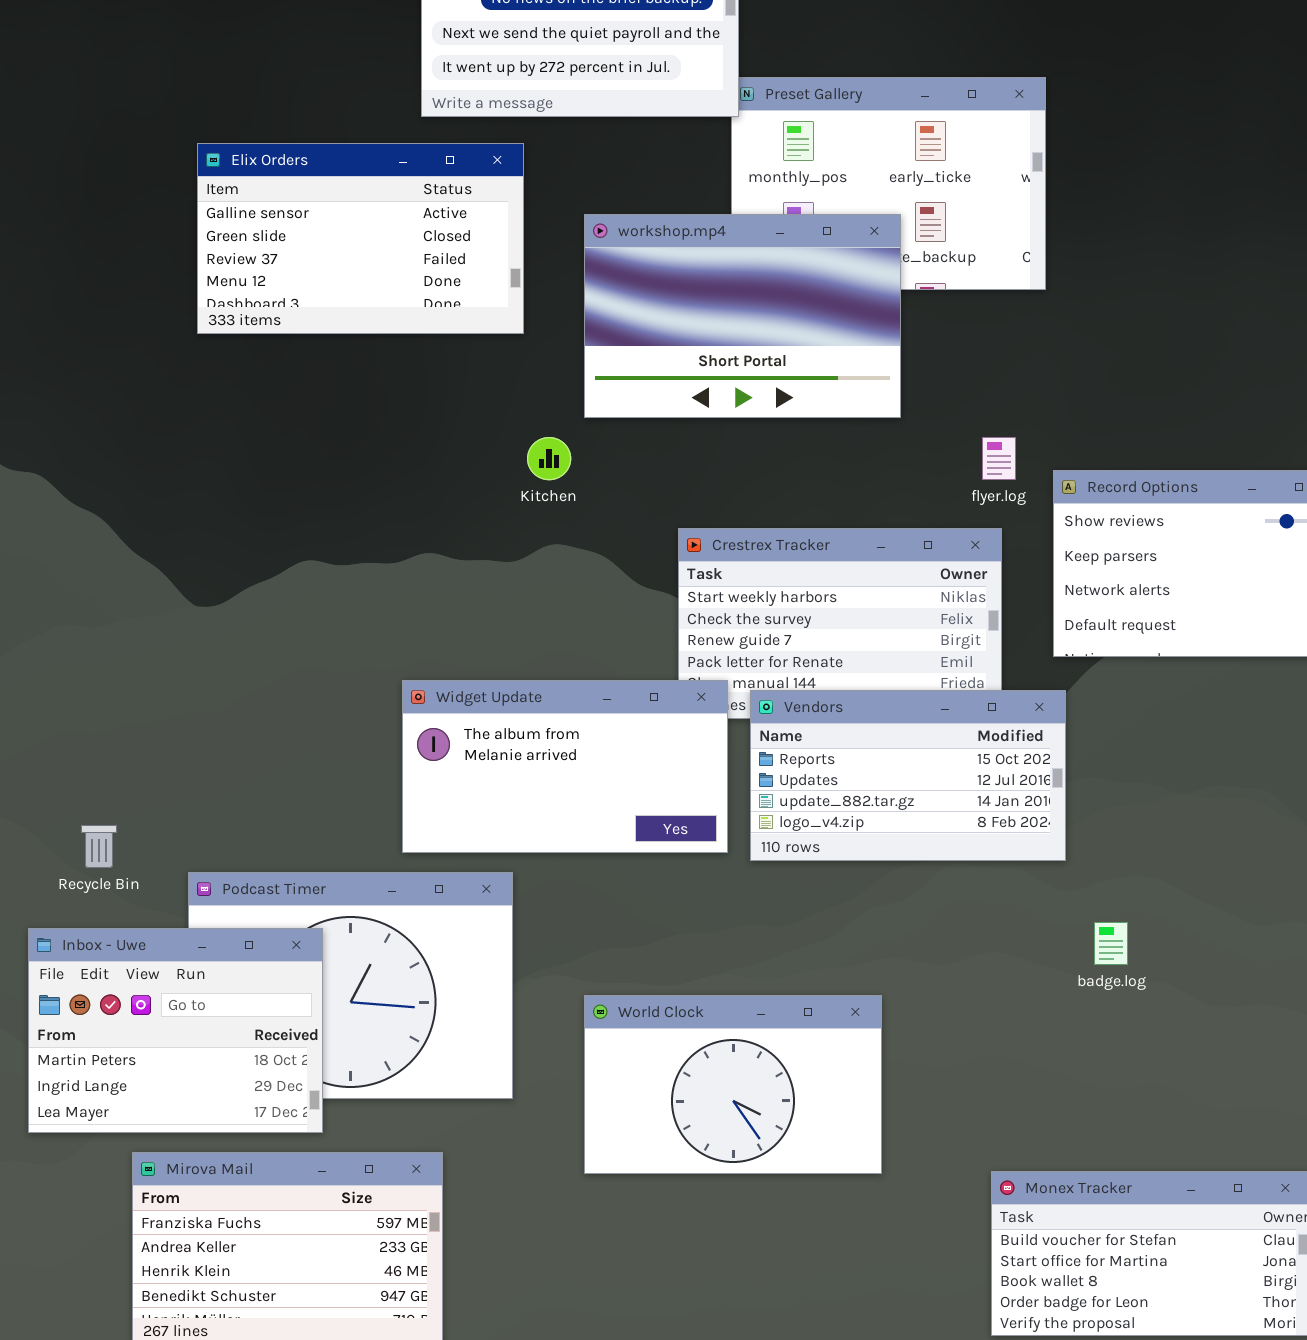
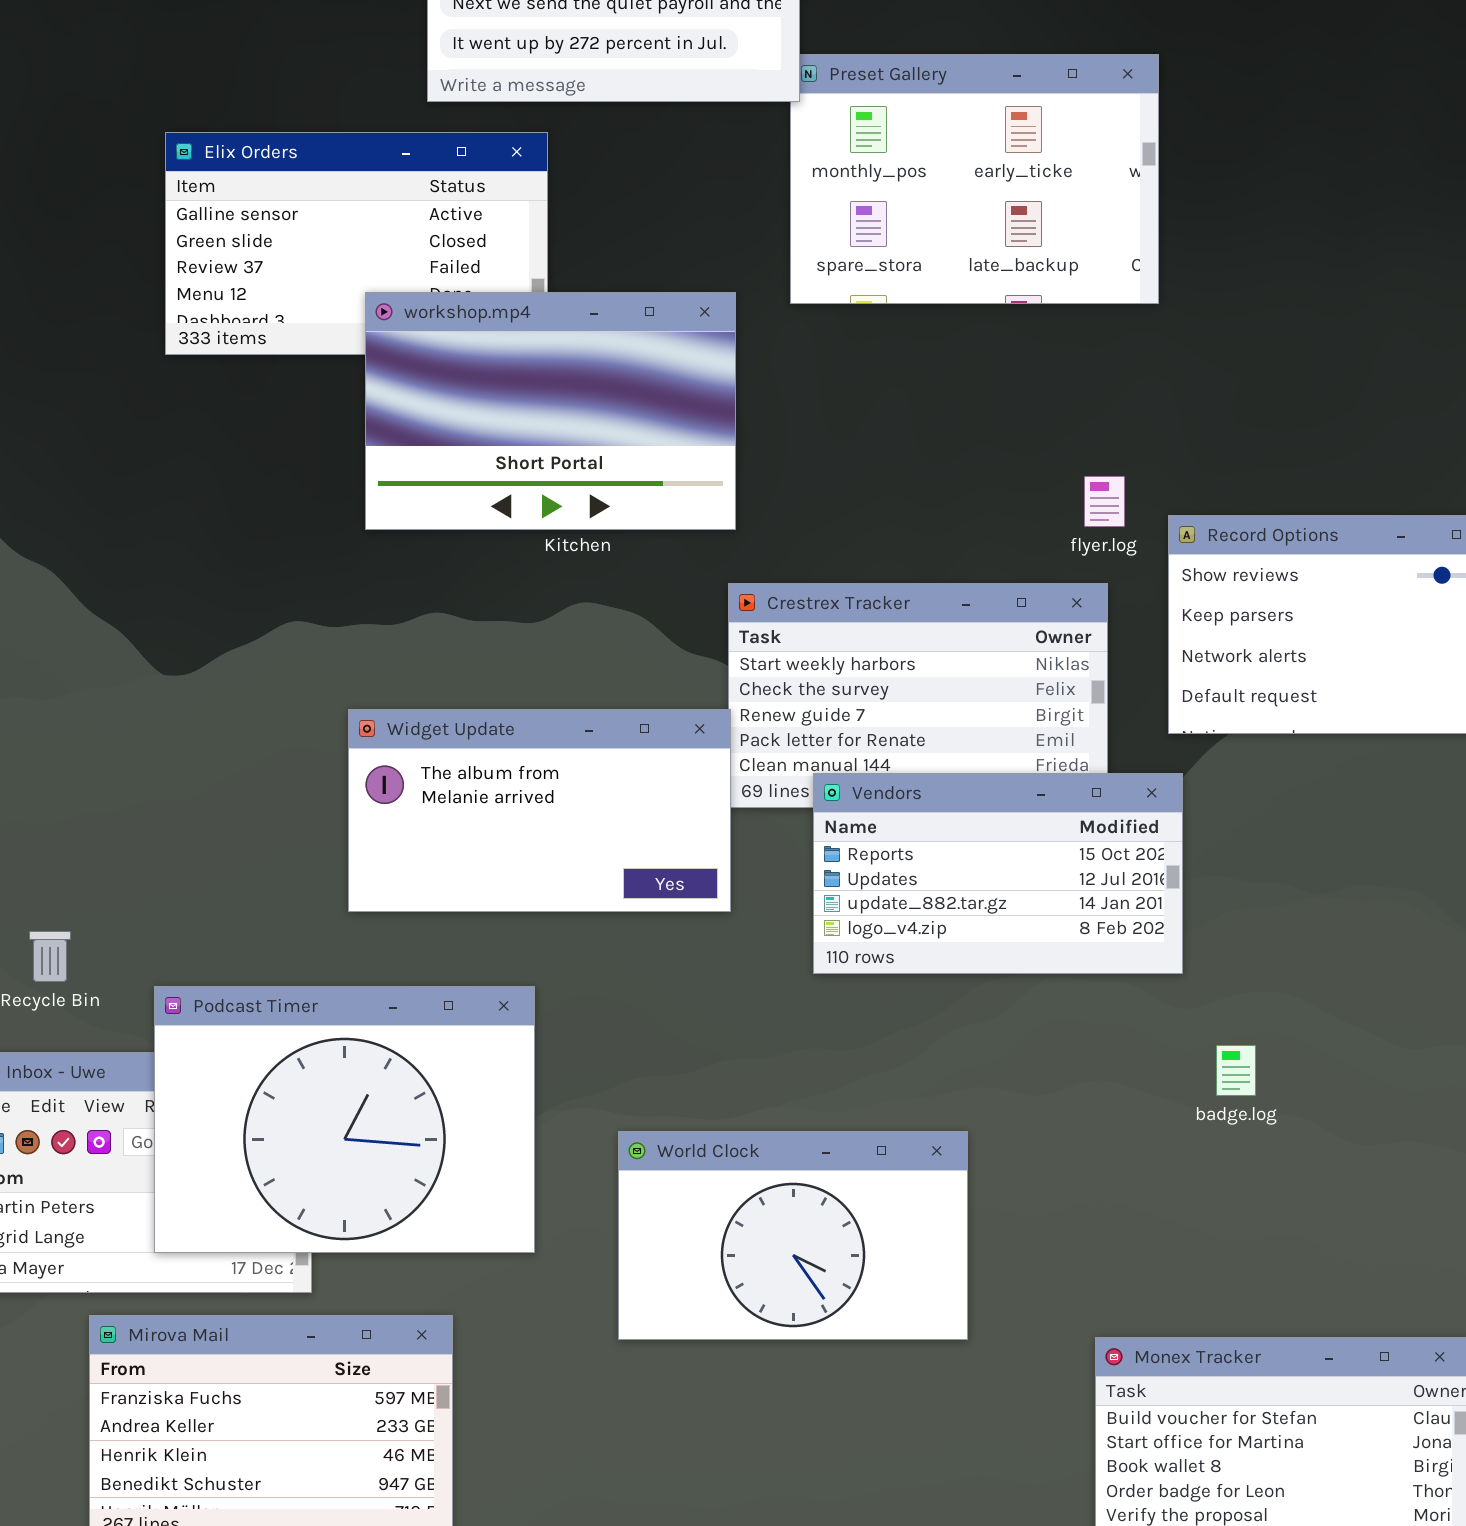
workshop.mp4: [584,214,901,418] -> [365,292,736,530], moved
Widget Update: [402,680,728,853] -> [348,709,731,912], moved
Podcast Timer: [188,872,513,1099] -> [154,986,535,1253], raised

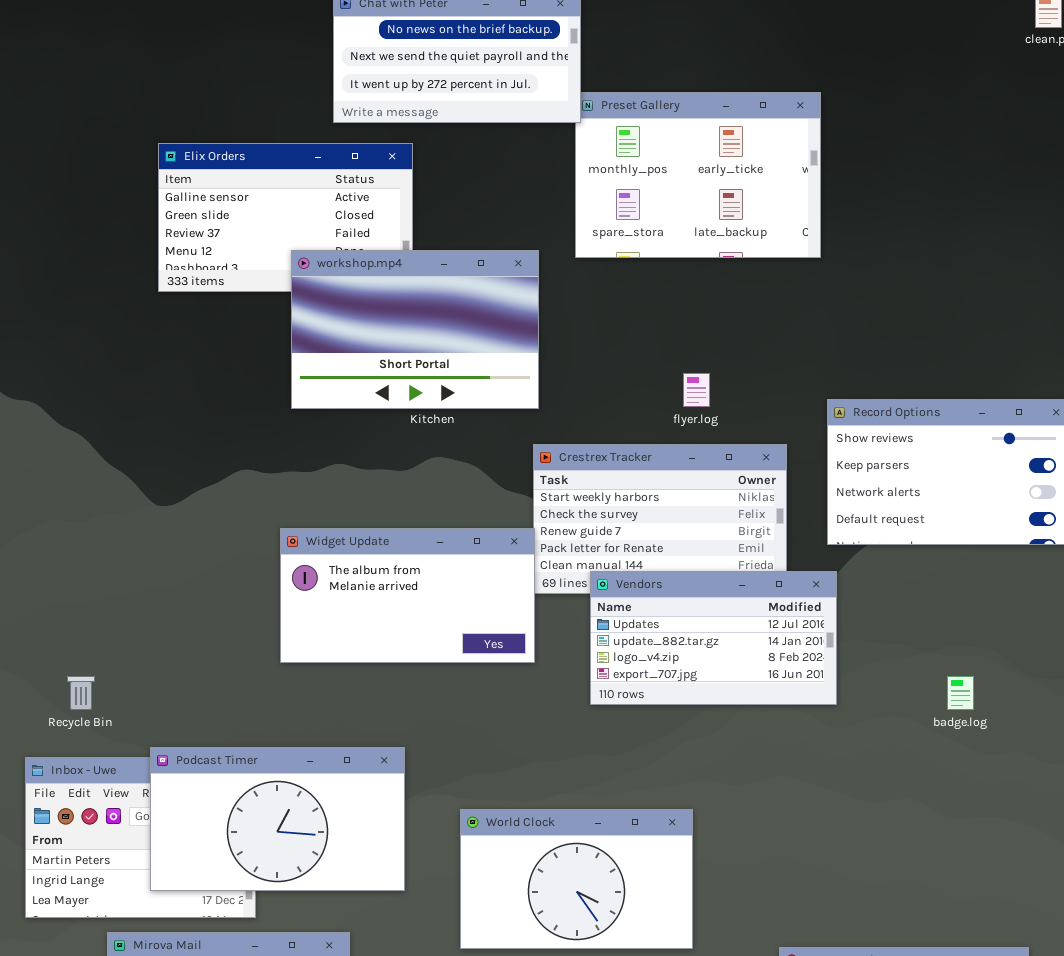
flyer.log: [1084,476,1125,527] -> [683,373,710,407], moved
Vendors: [813,773,1183,974] -> [590,571,837,705], scrolled down 1 row
Podcast Timer: [154,986,535,1253] -> [150,747,405,891], resized
badge.log: [1216,1045,1256,1096] -> [947,676,974,710], moved

